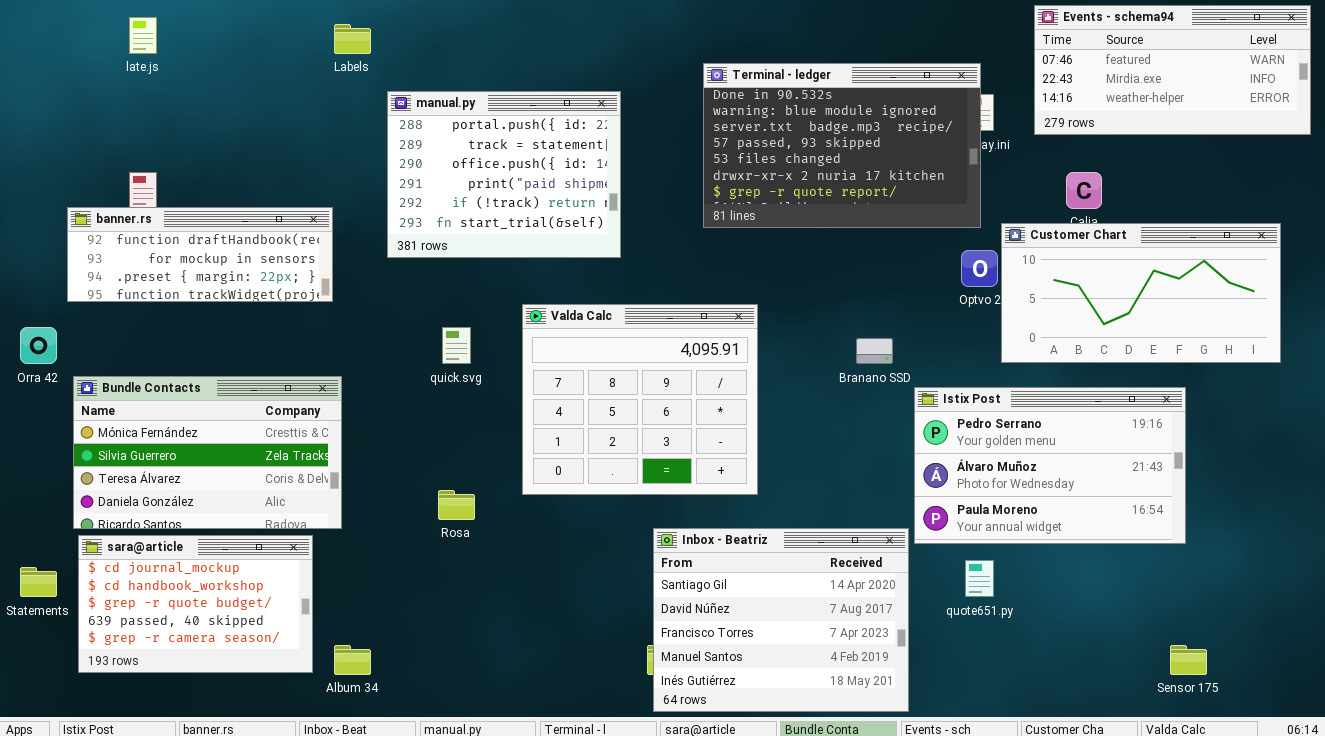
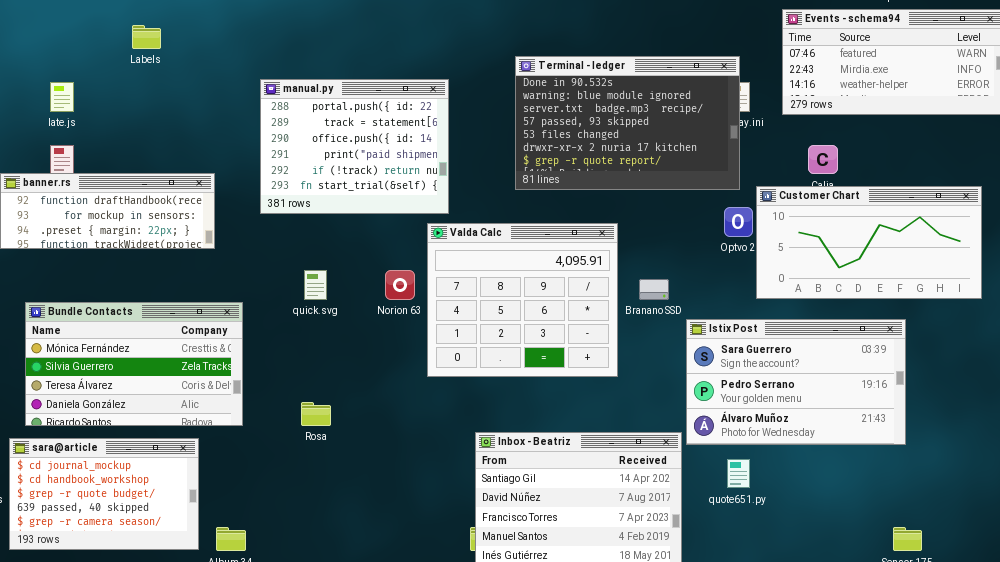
late.js: [129,17,157,54] -> [50,82,74,112], moved
Labels: [334,24,371,54] -> [132,25,161,49], moved
Valda Calc: [522,304,758,495] -> [427,223,618,377], moved
Bundle Contacts: [73,376,342,529] -> [25,302,243,426], moved
Istix Post: [914,387,1186,544] -> [686,319,906,445], scrolled up 1 row

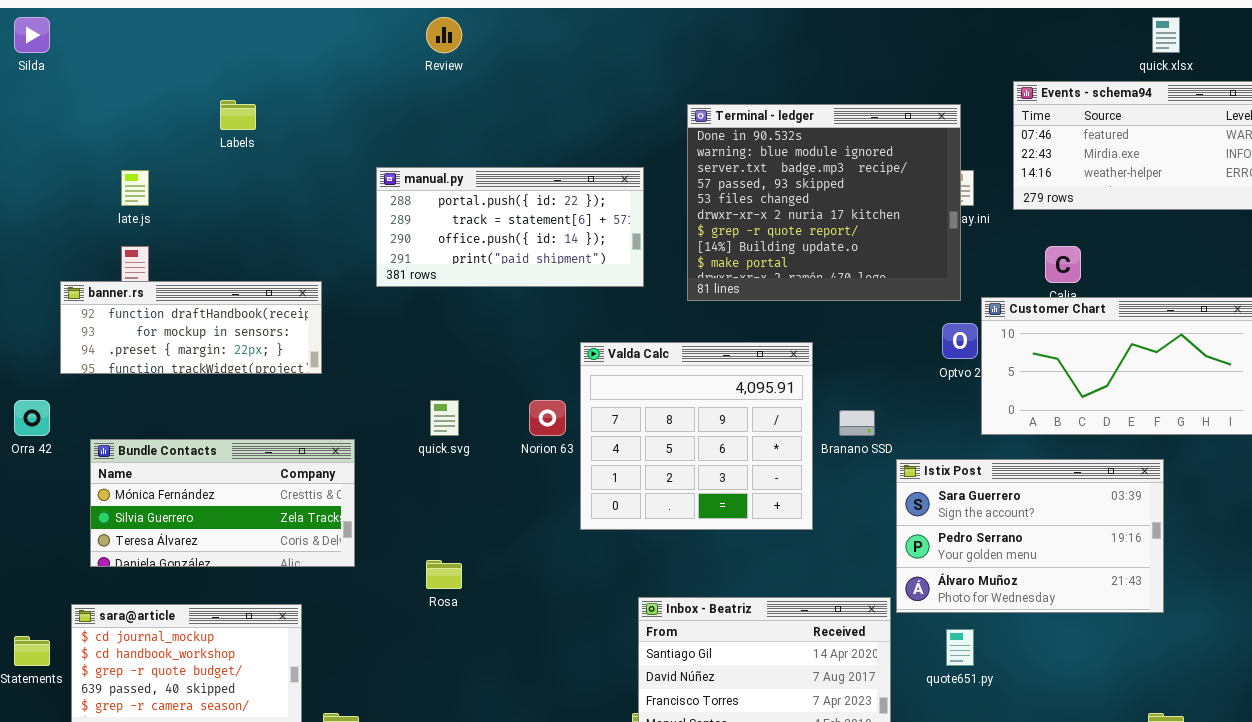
Terminal - ledger: [515,56,740,190] -> [687,104,961,301], resized
manual.py: [260,79,449,214] -> [376,167,644,287], resized
Bundle Contacts: [25,302,243,426] -> [90,439,355,567], resized

